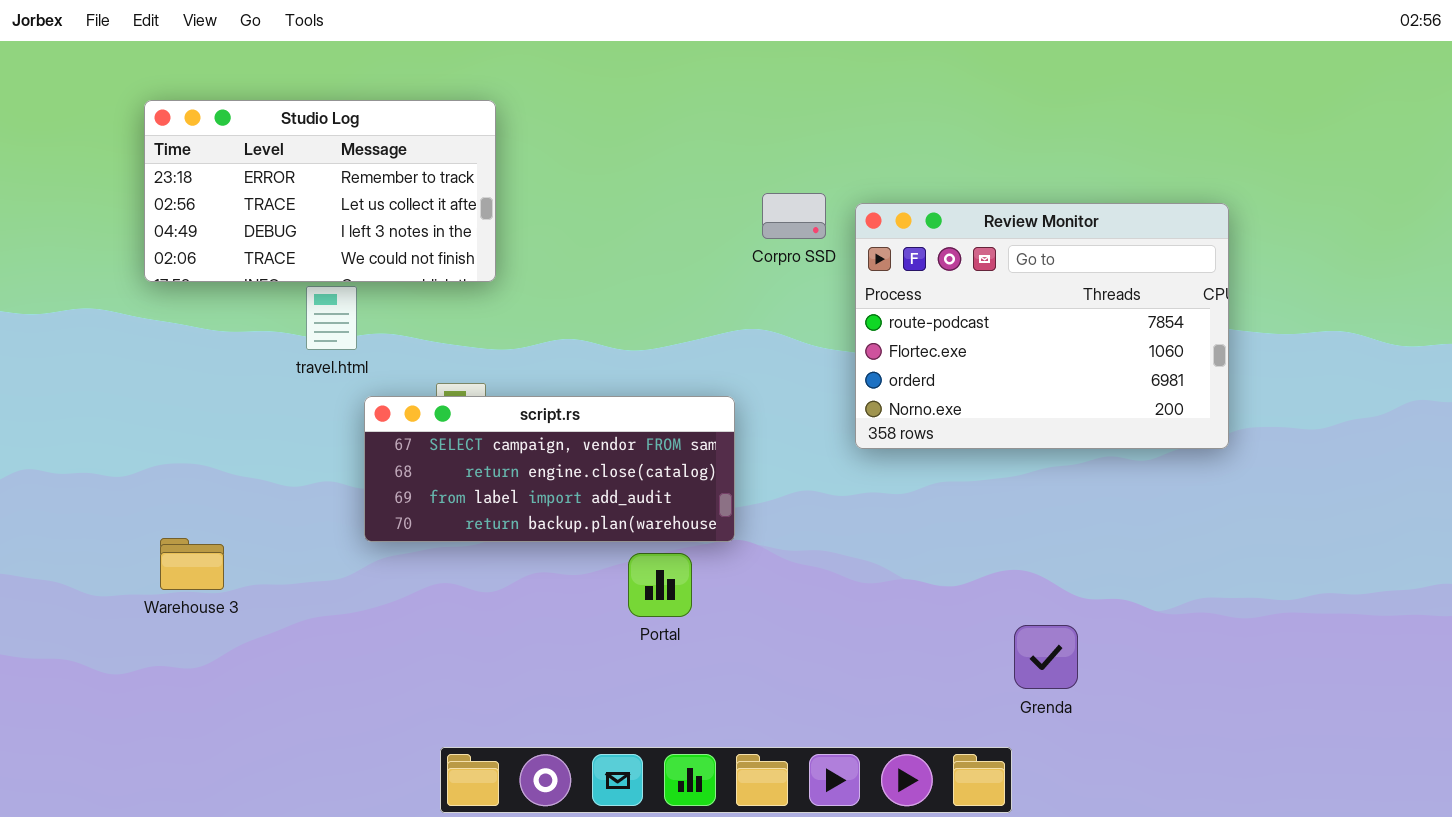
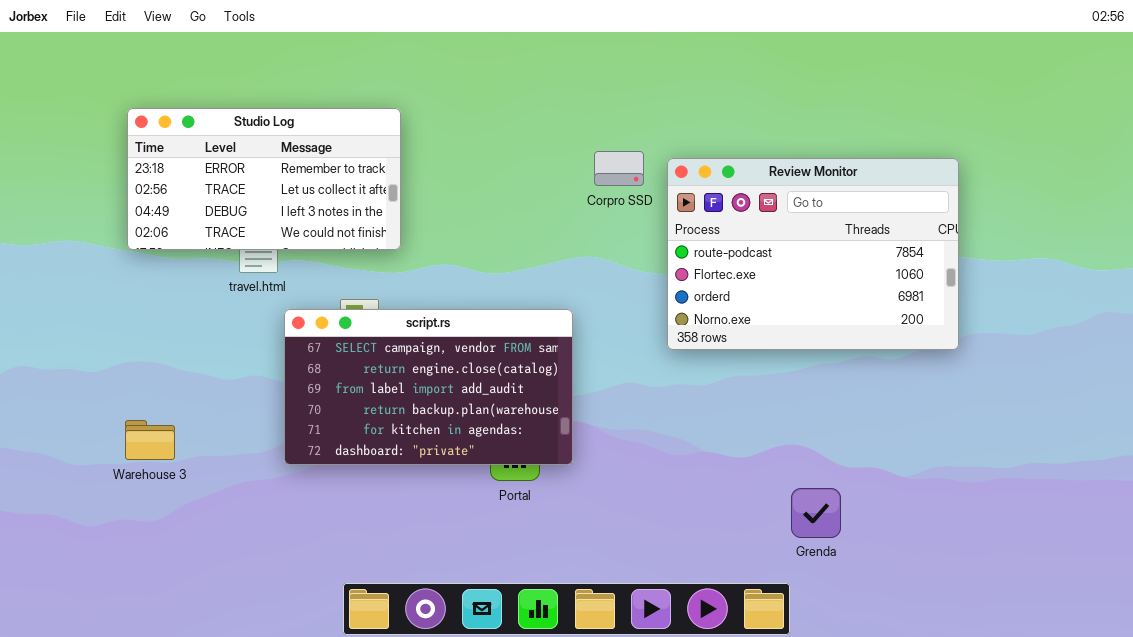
Studio Log: [144,100,496,282] -> [127,108,401,250], moved
script.rs: [364,396,735,542] -> [284,309,573,465], resized

